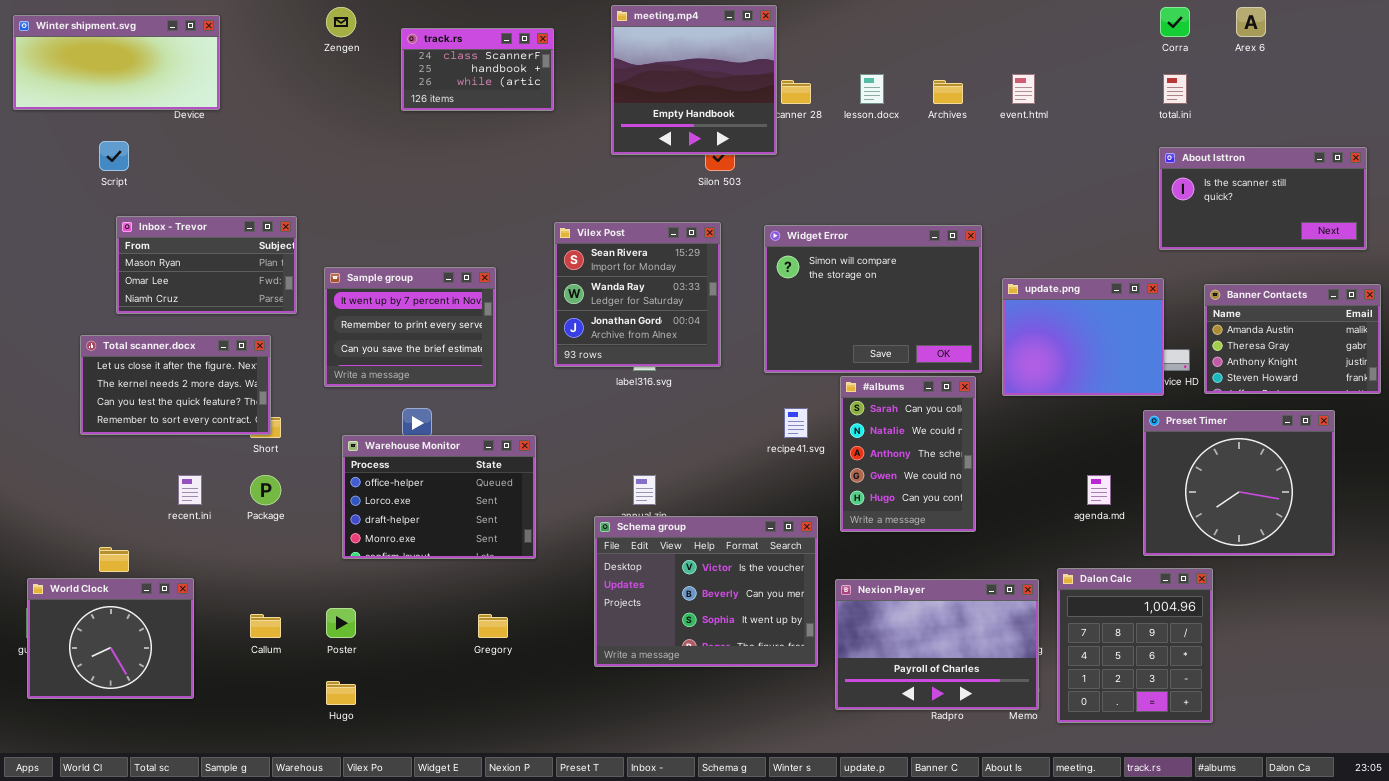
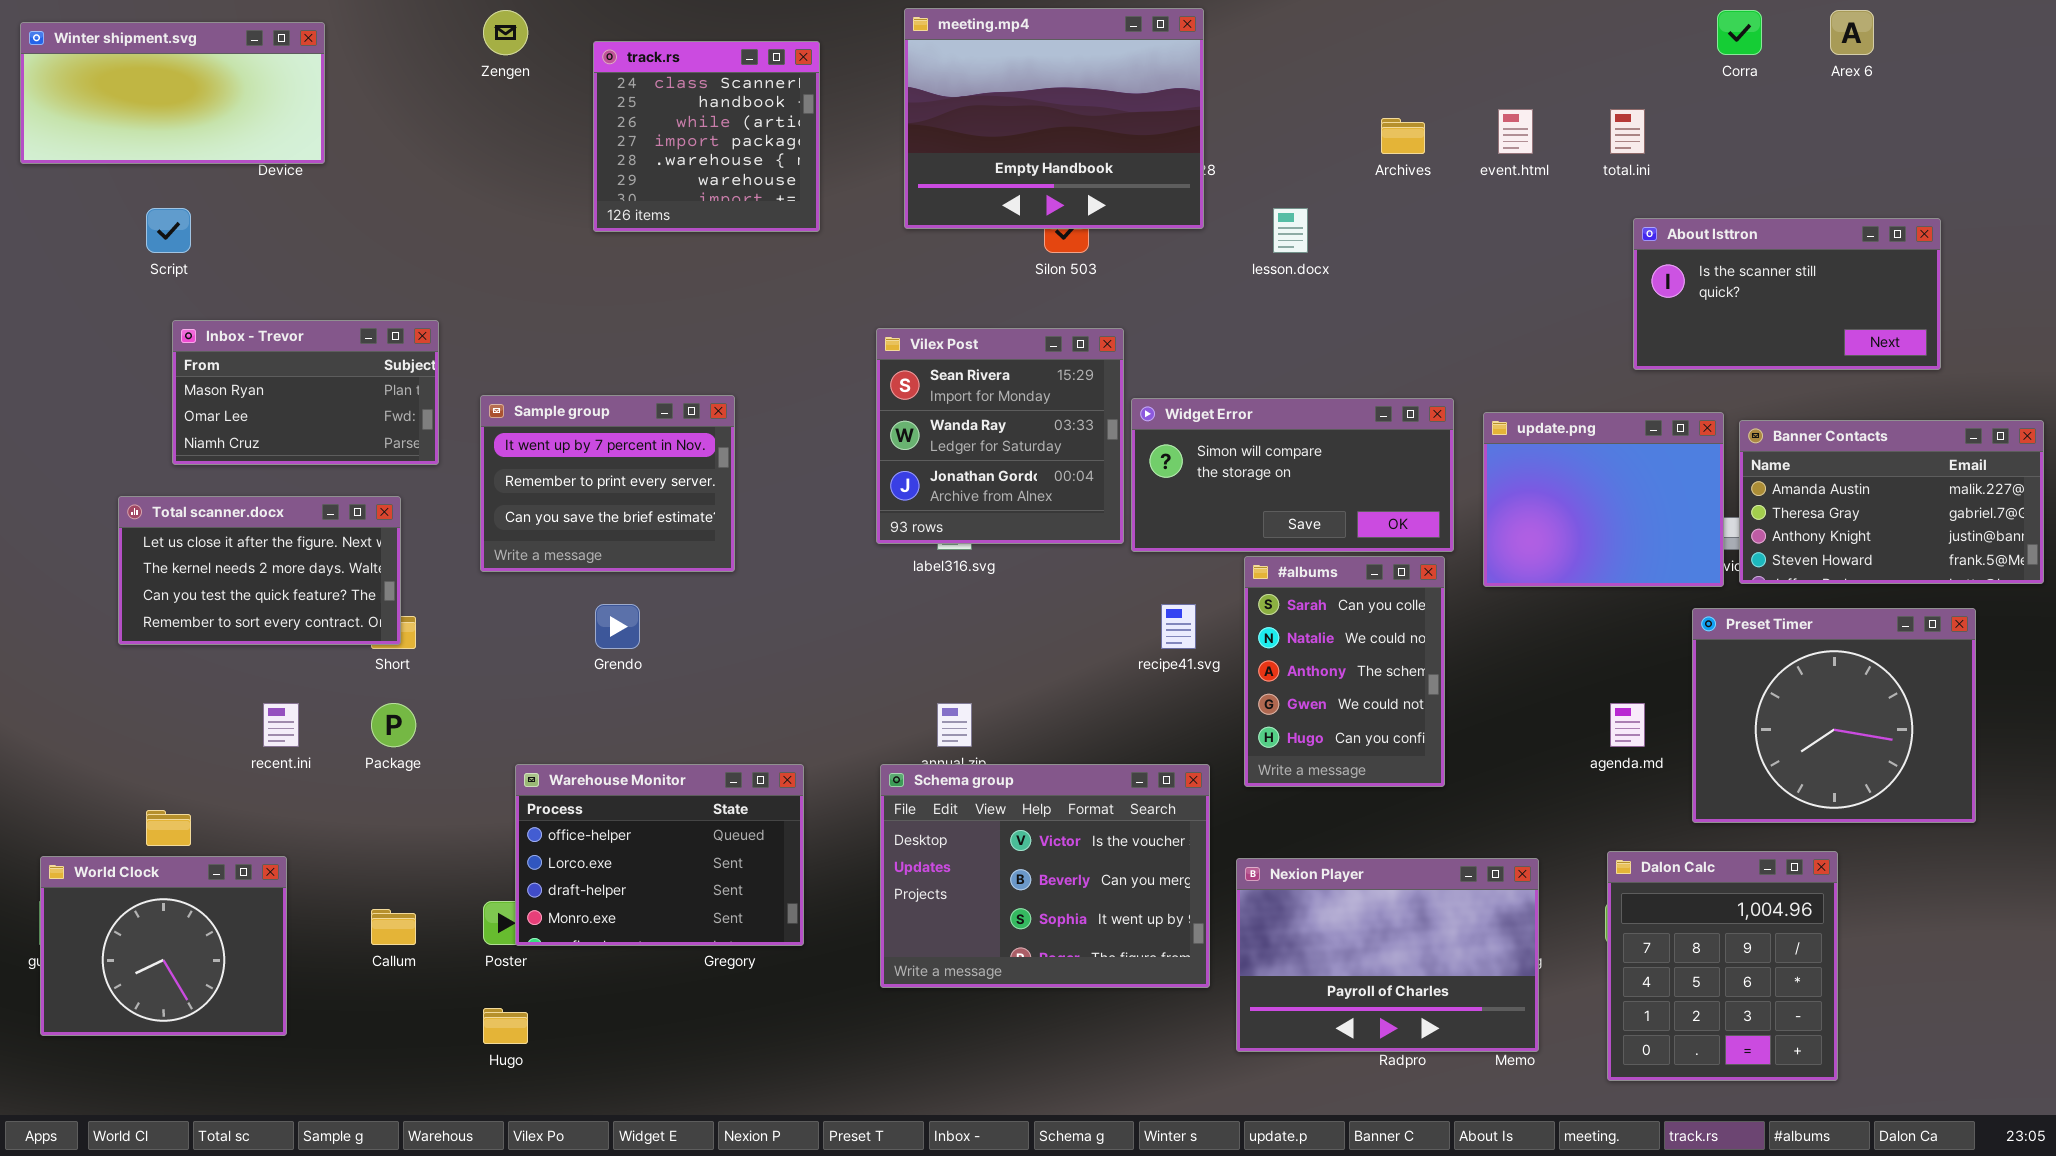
meeting.mp4: [611,5,777,155] -> [904,8,1204,229], resized
track.rs: [401,28,554,111] -> [593,41,820,232], resized
lesson.docx: [860,74,884,104] -> [1273,208,1308,253], moved
total.ini: [1163,74,1187,104] -> [1610,109,1645,154], moved
About Isttron: [1159,147,1367,250] -> [1633,218,1941,370], moved
Vilex Post: [554,222,721,367] -> [876,328,1124,544], moved
Widget Error: [764,225,982,373] -> [1131,398,1454,552], resized
Banner Contacts: [1204,284,1381,394] -> [1739,420,2044,584], resized
Warehouse Monitor: [342,435,536,559] -> [515,764,804,946], moved
Dalon Calc: [1057,568,1213,723] -> [1607,851,1838,1081], moved

